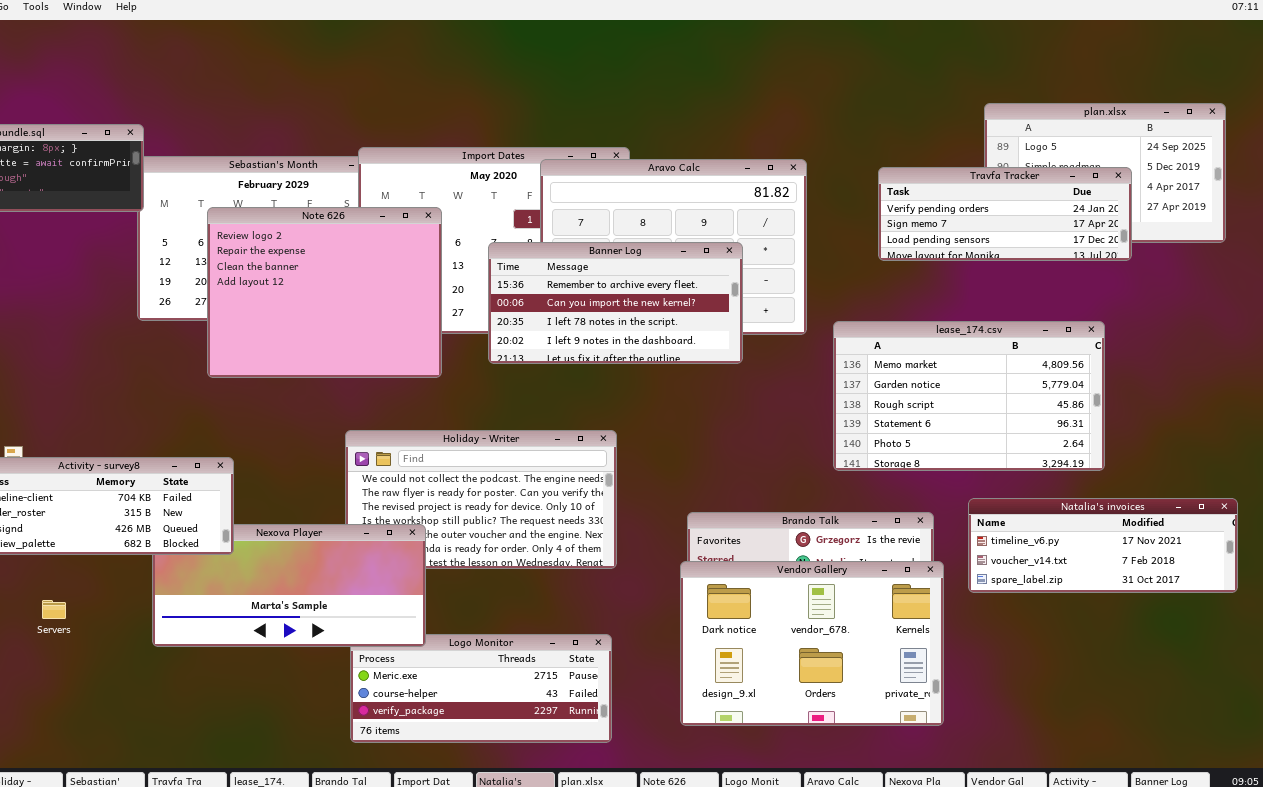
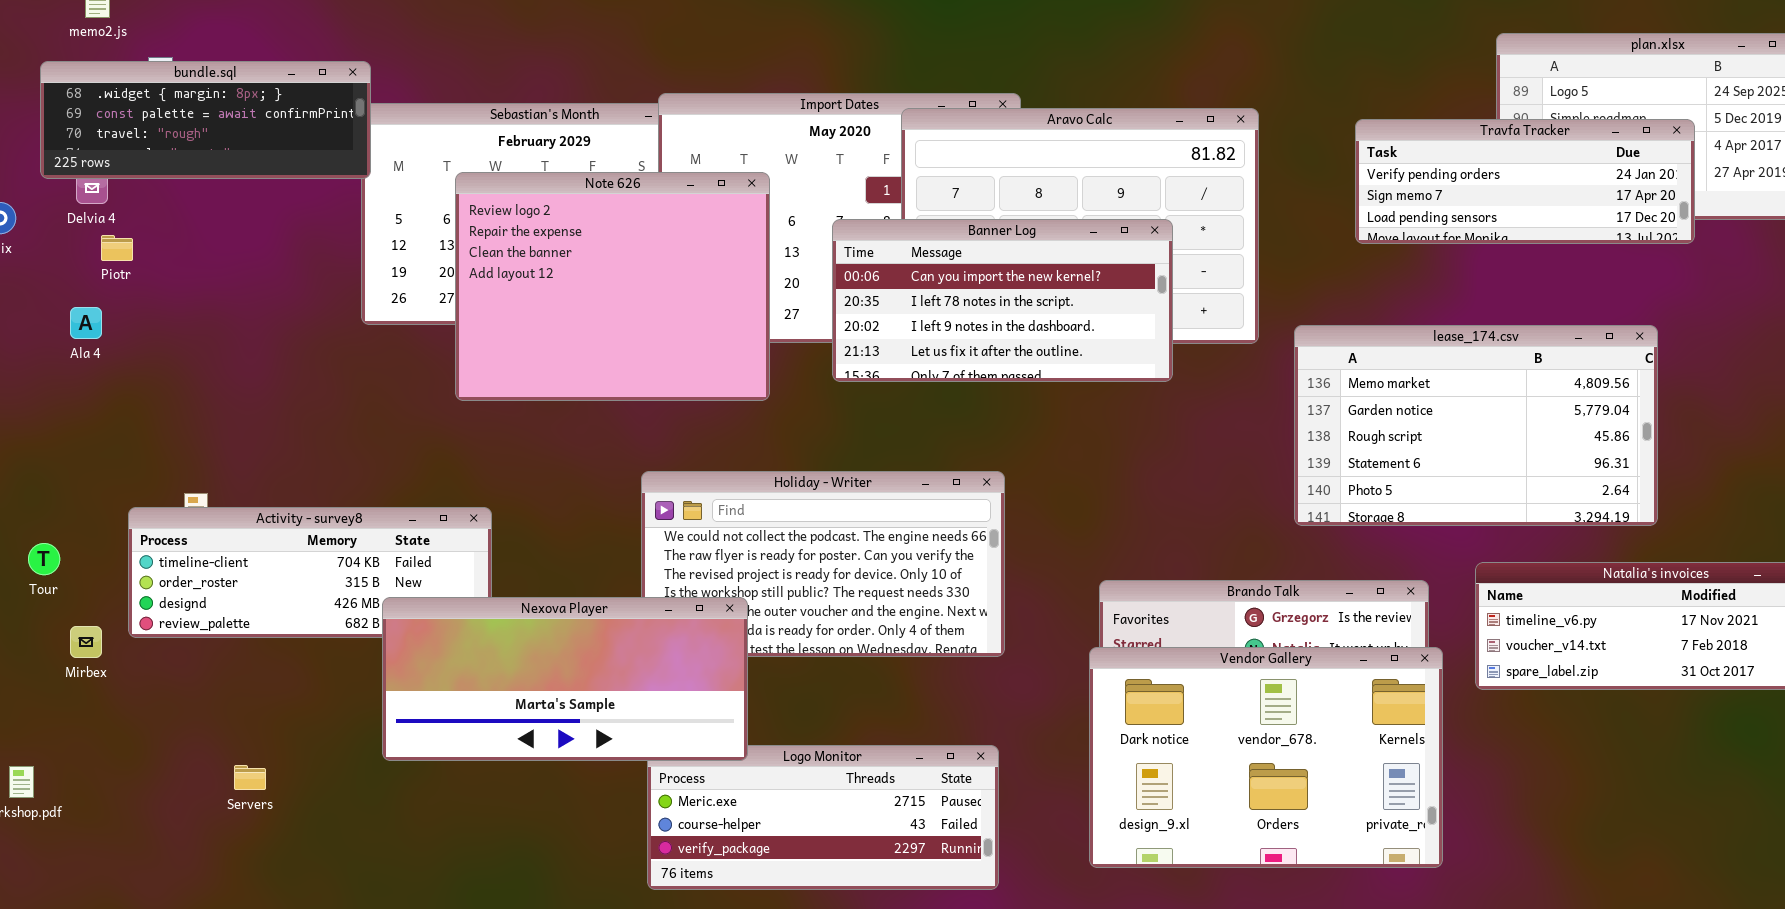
Banner Log: [488,242,743,364] -> [832,219,1173,382], scrolled down 1 row
Nexova Player: [152,524,426,647] -> [382,597,748,761], raised
Servers: [42,600,66,619] -> [234,765,266,790], moved

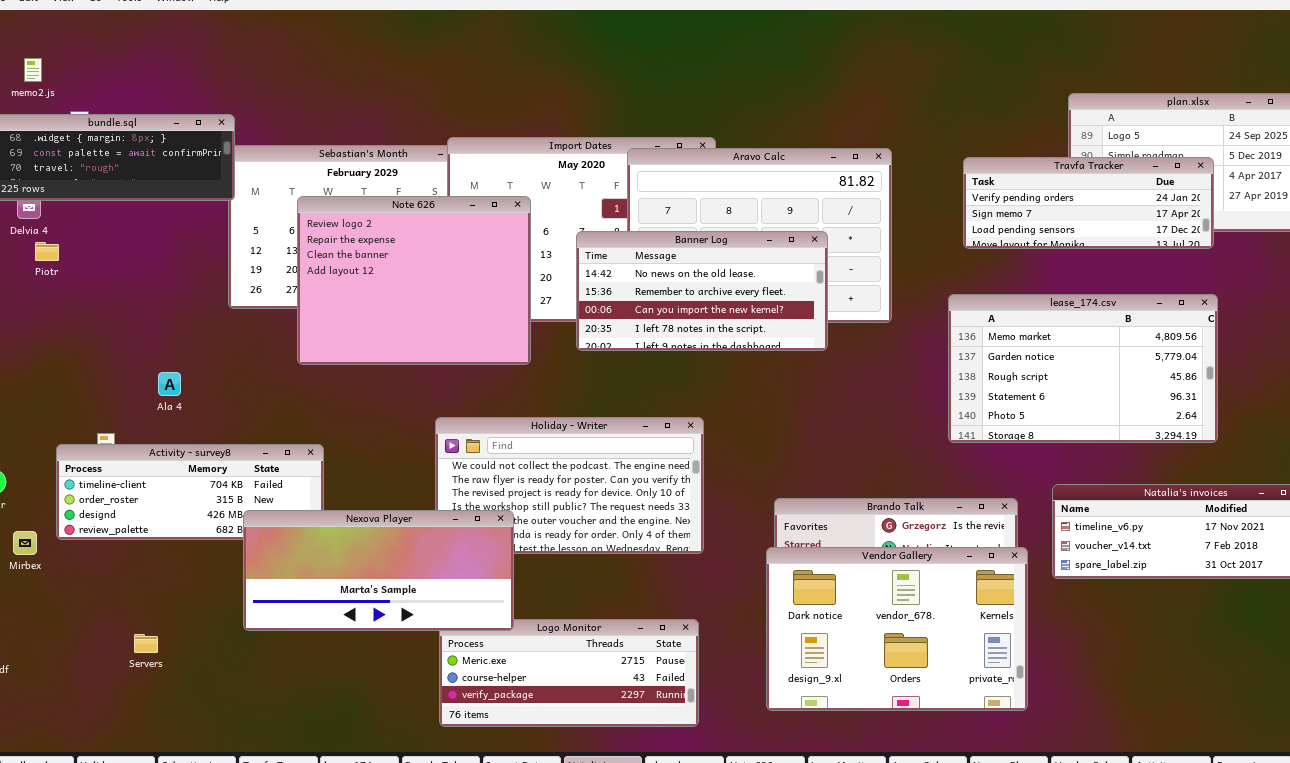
Banner Log: [832,219,1173,382] -> [576,231,828,351], scrolled up 2 rows
Ala 4: [70,307,102,339] -> [158,372,181,396], moved
lease_174.csv: [1294,325,1658,526] -> [948,294,1218,443], moved

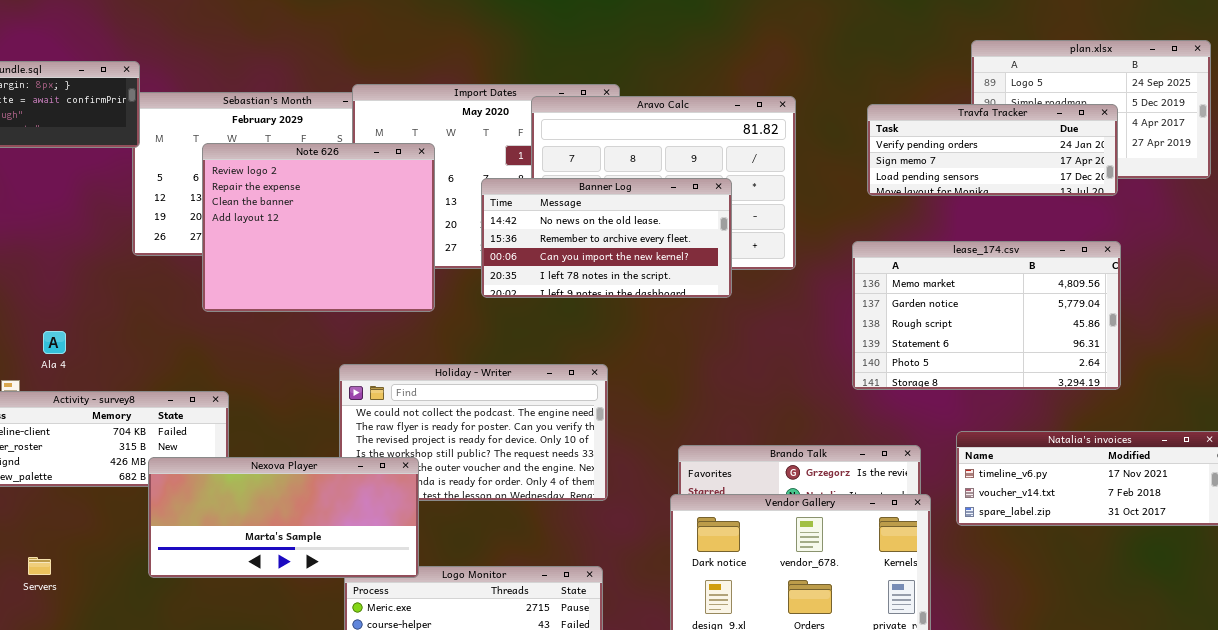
Ala 4: [158,372,181,396] -> [43,331,66,354], moved
Servers: [134,634,158,653] -> [28,557,51,575], moved

